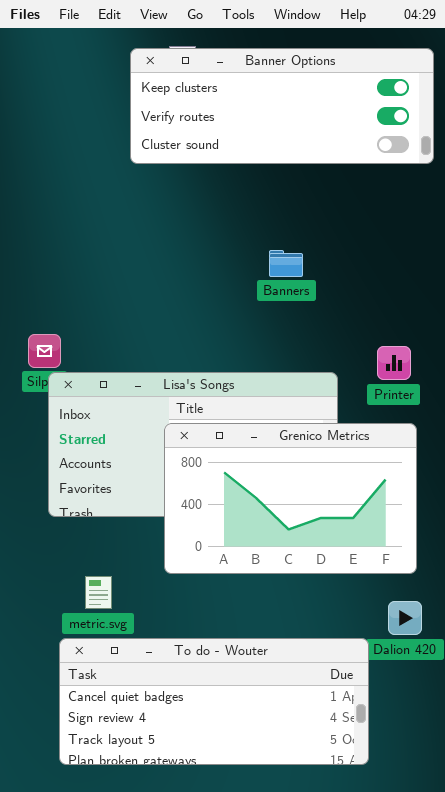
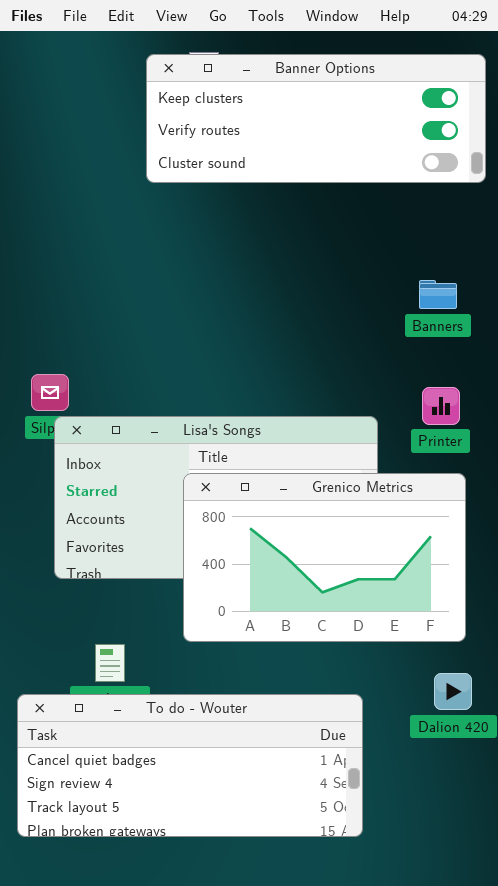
Banners: [269,250,303,277] -> [419,280,457,309], moved
To do - Wouter: [59,638,369,765] -> [17,694,363,837], moved

